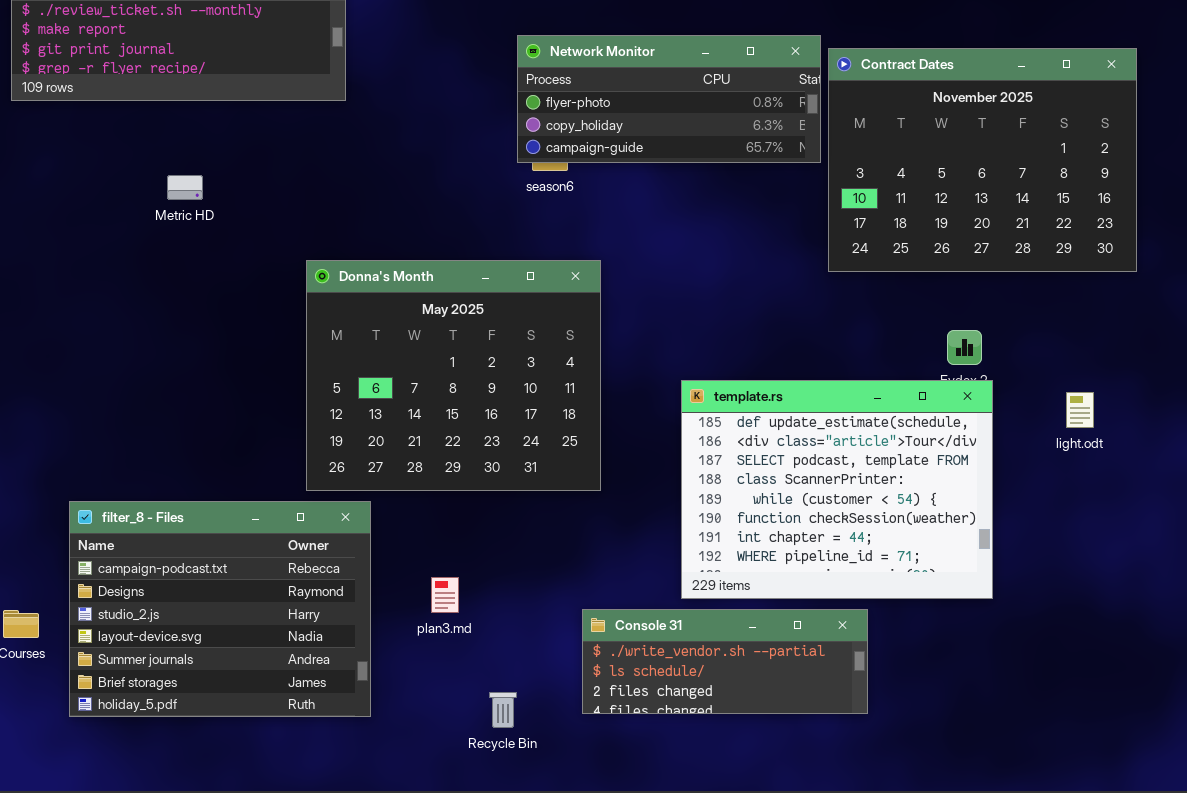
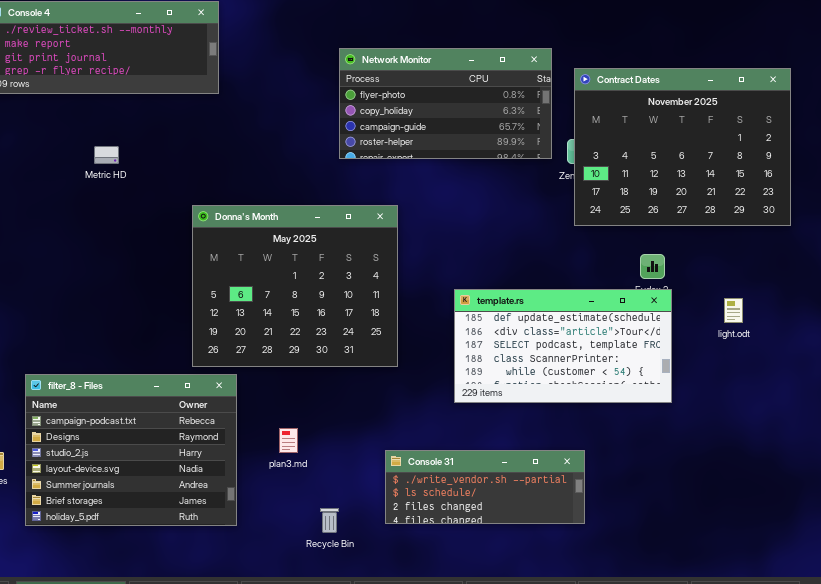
Network Monitor: [517,35,821,163] -> [339,48,552,159], resized
Contract Dates: [828,48,1137,272] -> [574,68,791,226], moved
template.rs: [681,380,993,599] -> [454,289,672,403], resized

